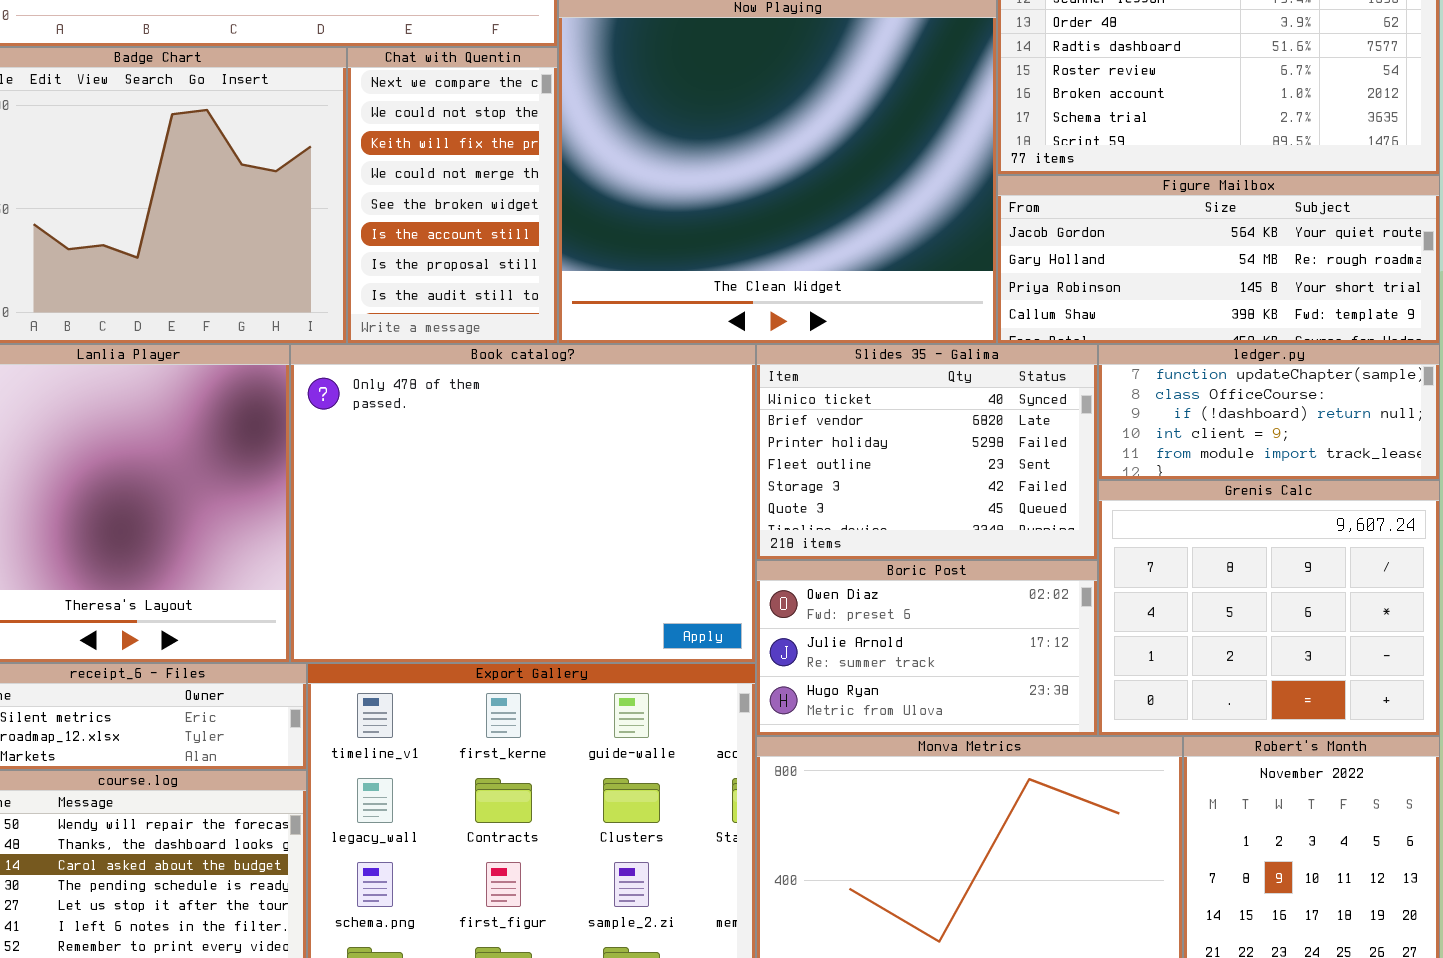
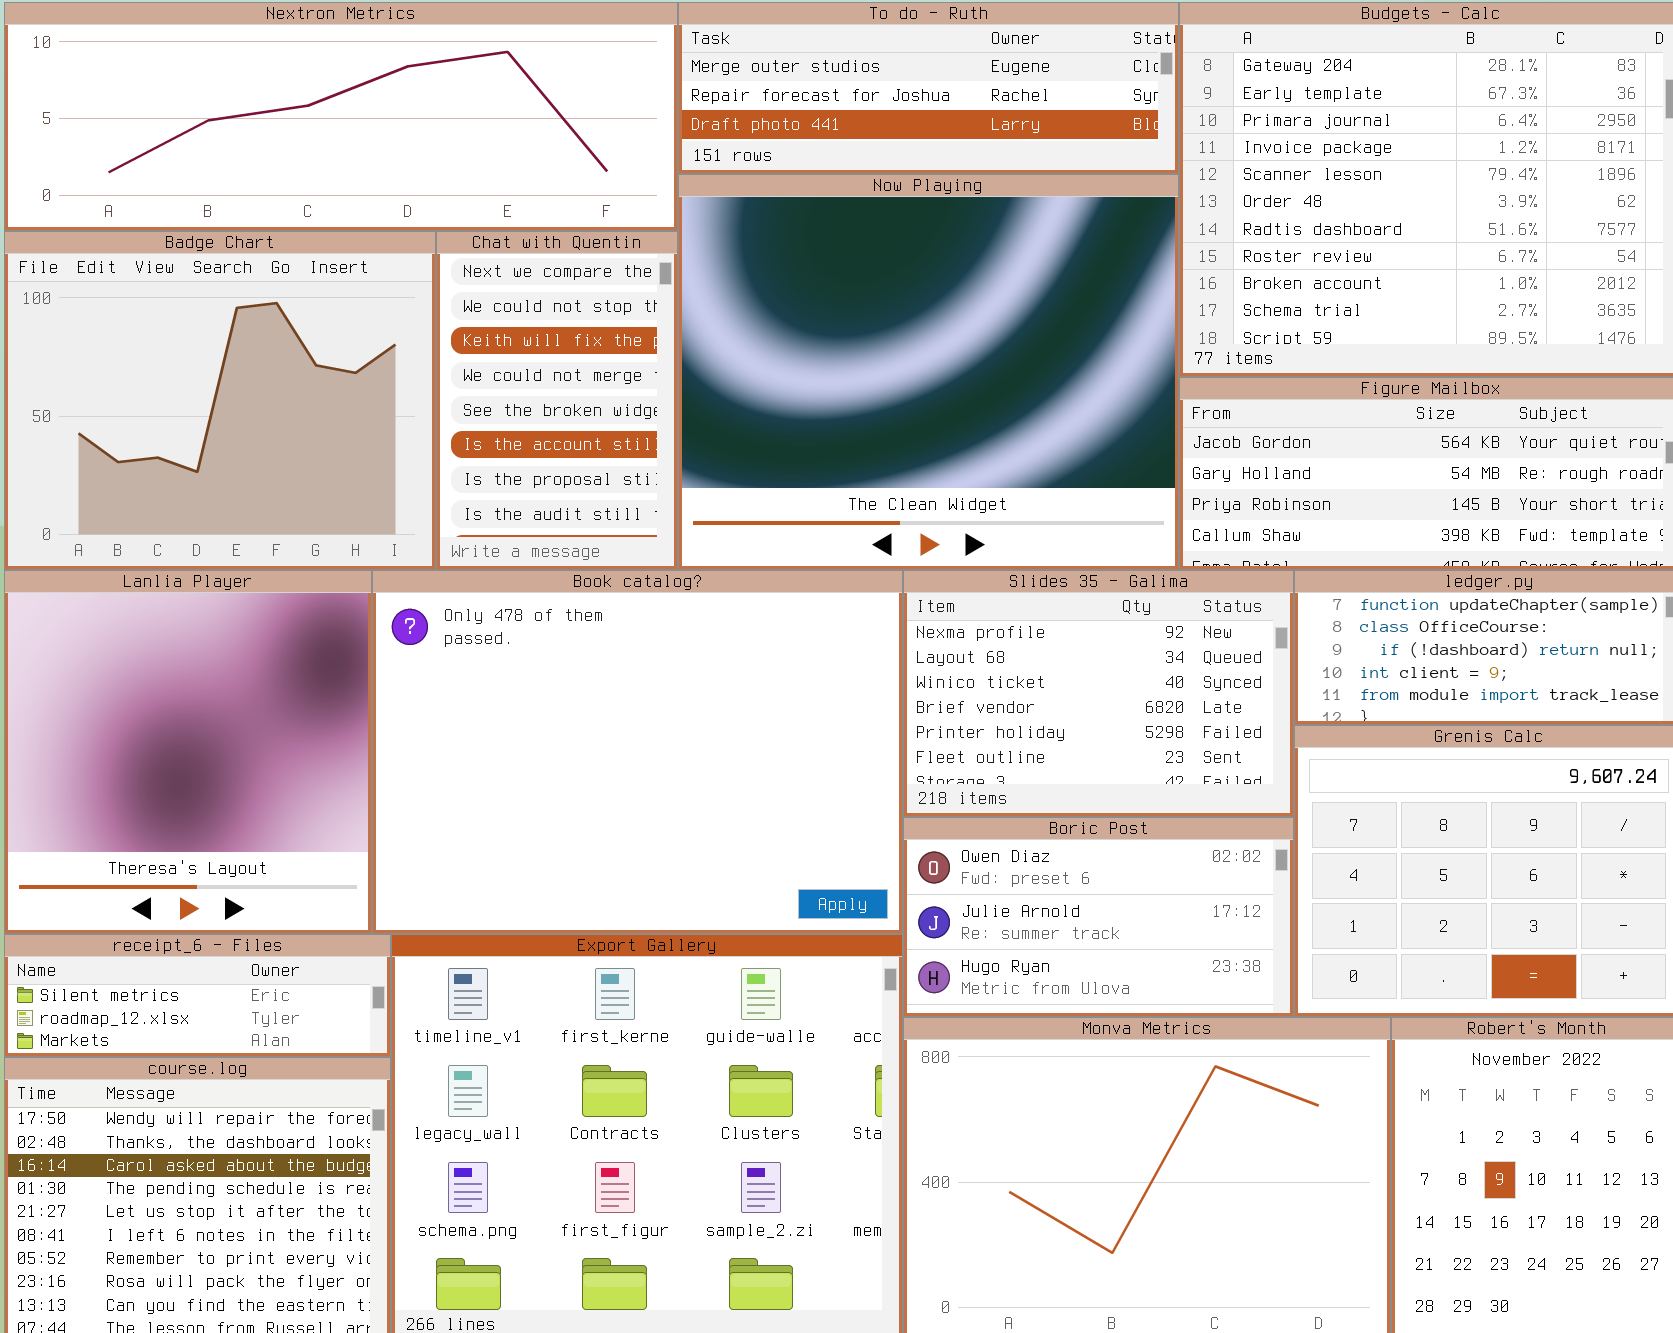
Slides 35 - Galima: [756,344,1098,560] -> [903,570,1294,817], scrolled up 2 rows

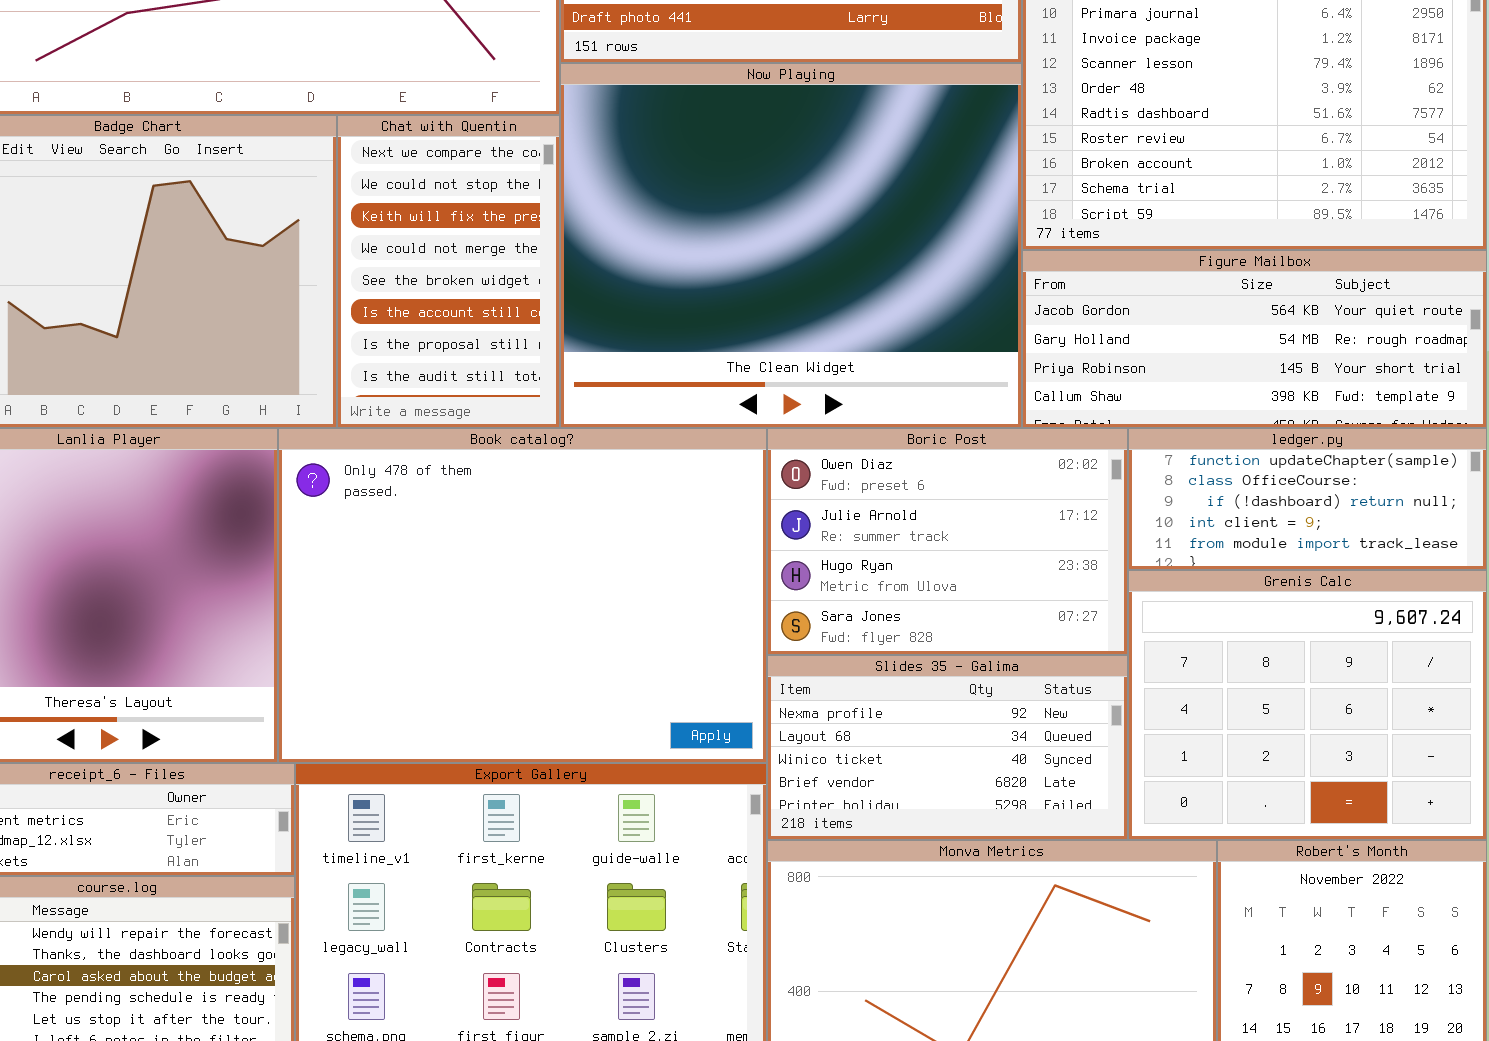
Slides 35 - Galima: [903,570,1294,817] -> [767,655,1128,840], moved, resized
Boric Post: [903,817,1294,1017] -> [767,428,1128,655], moved, resized

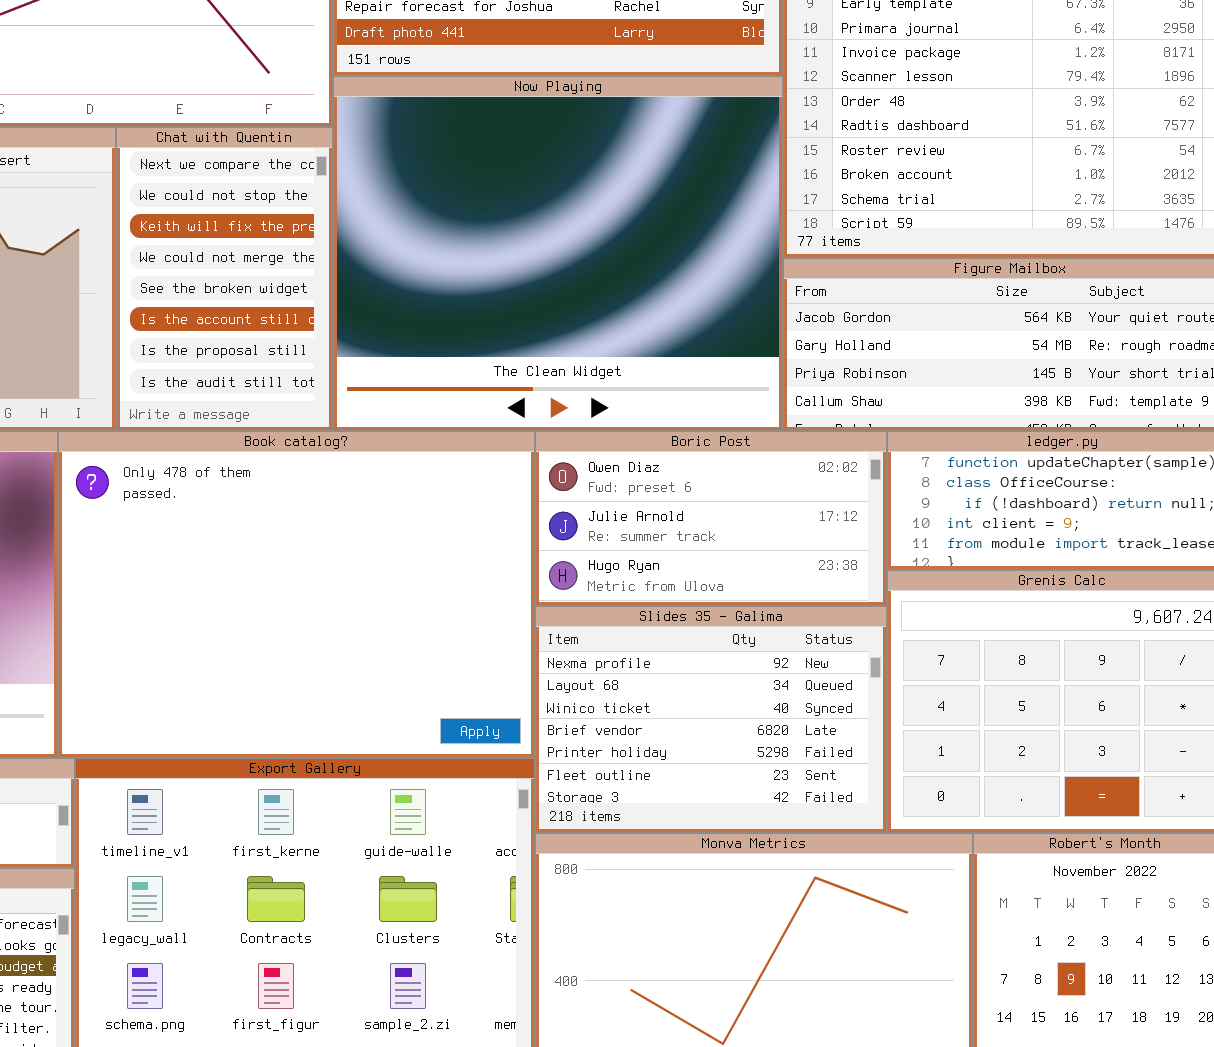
Boric Post: [767,428,1128,655] -> [535,431,887,606], resized
Slides 35 - Galima: [767,655,1128,840] -> [535,606,887,833], resized

